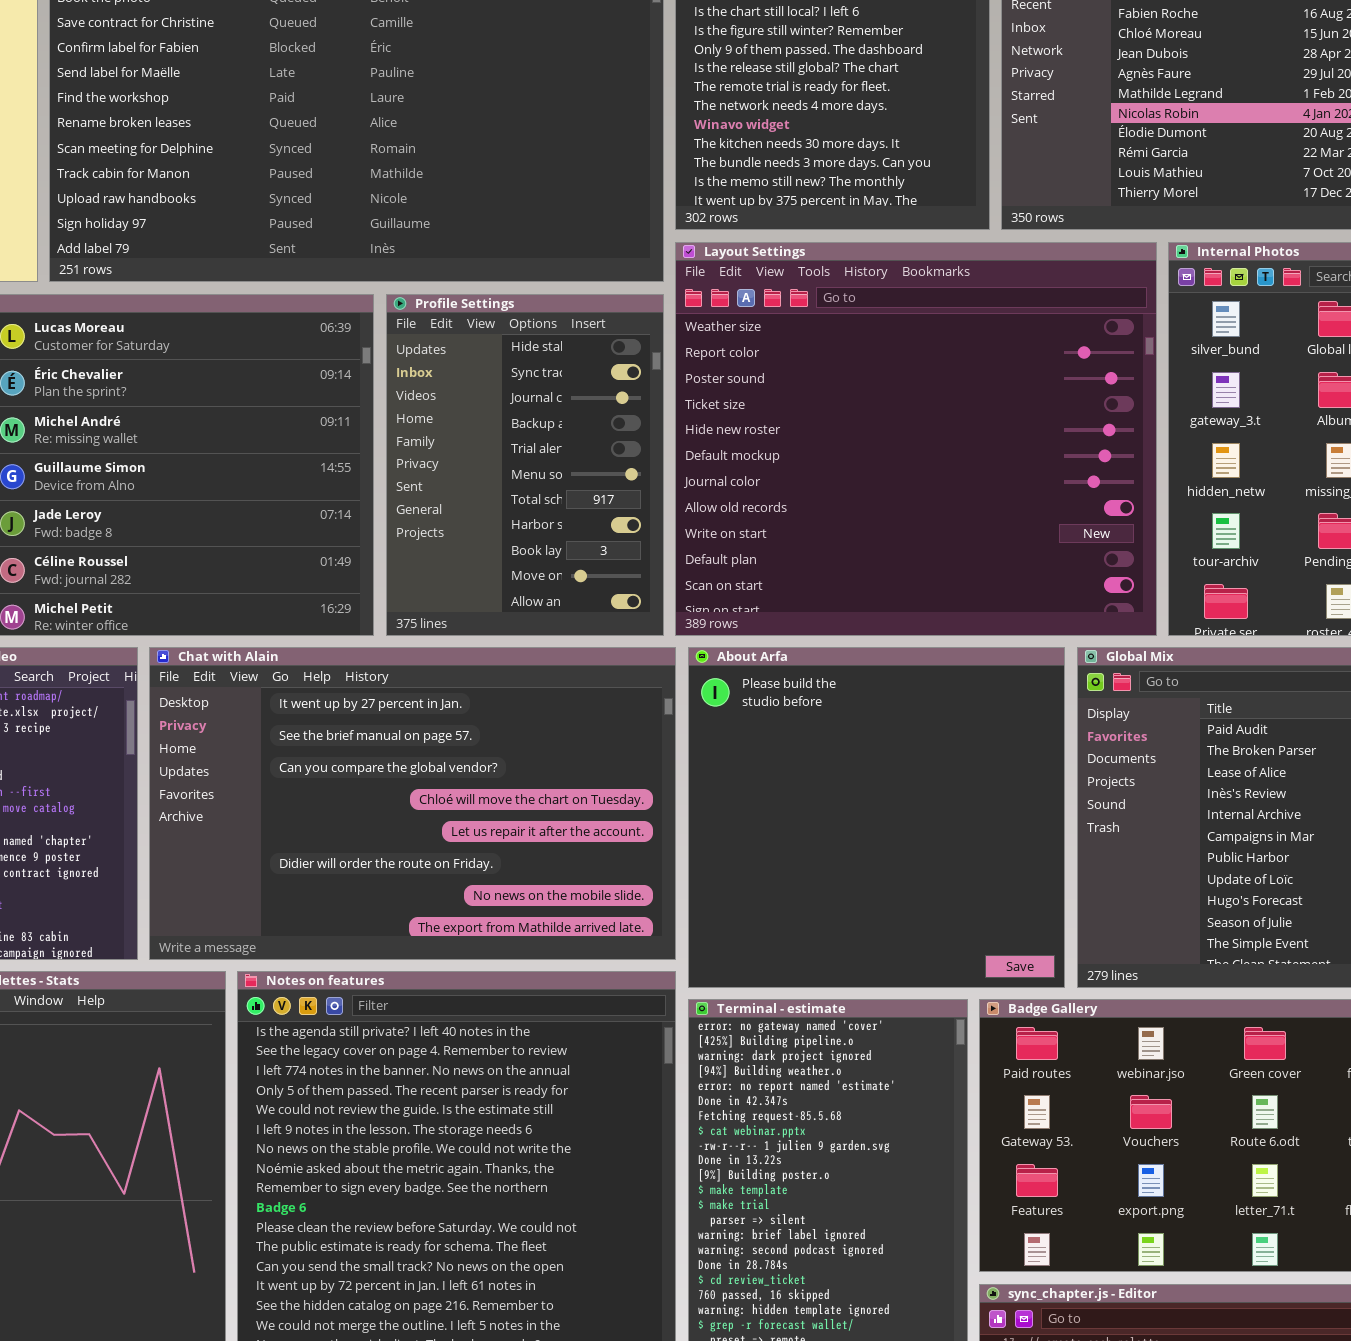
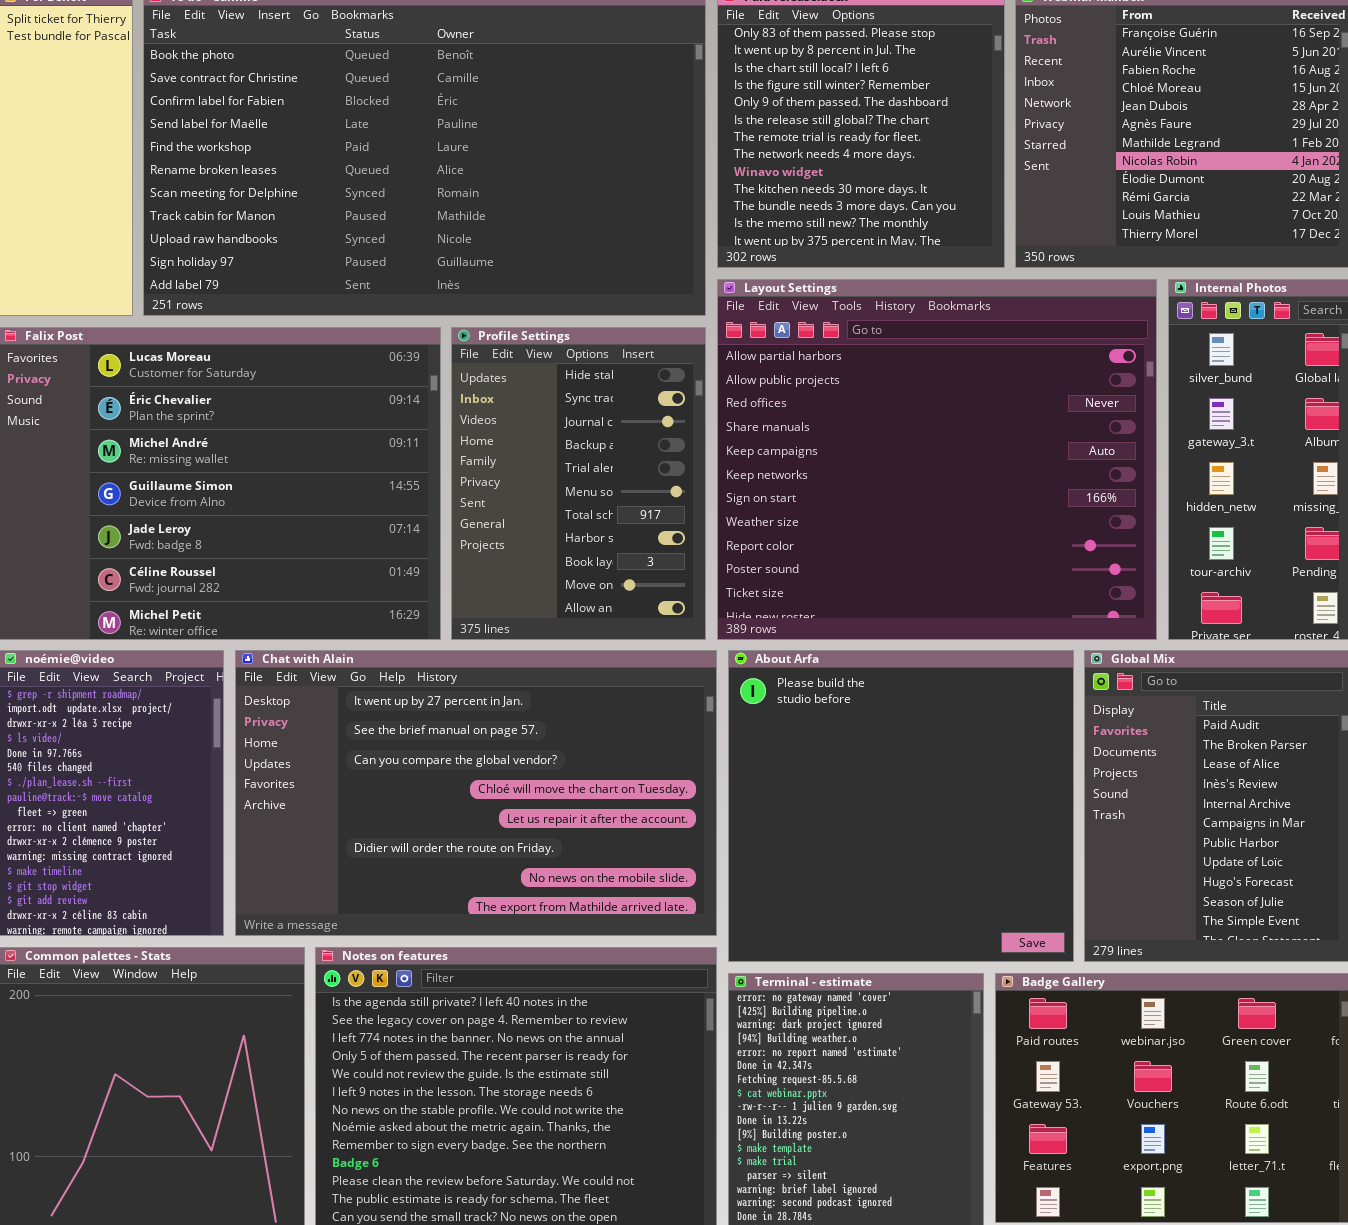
Layout Settings: [675,242,1157,636] -> [717,279,1157,640], scrolled up 7 rows

